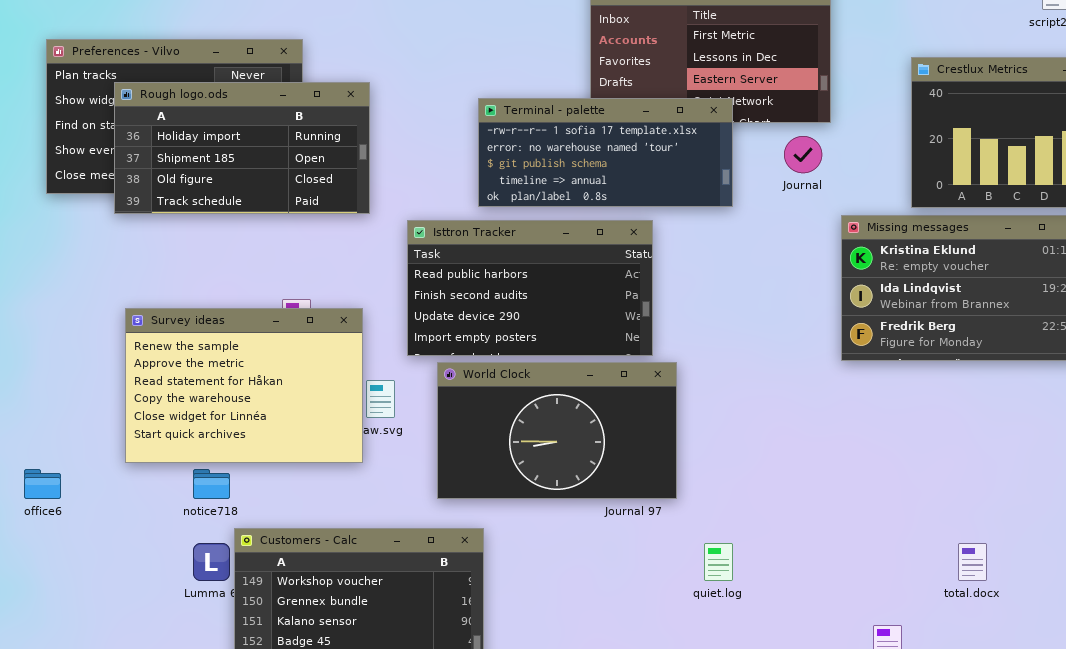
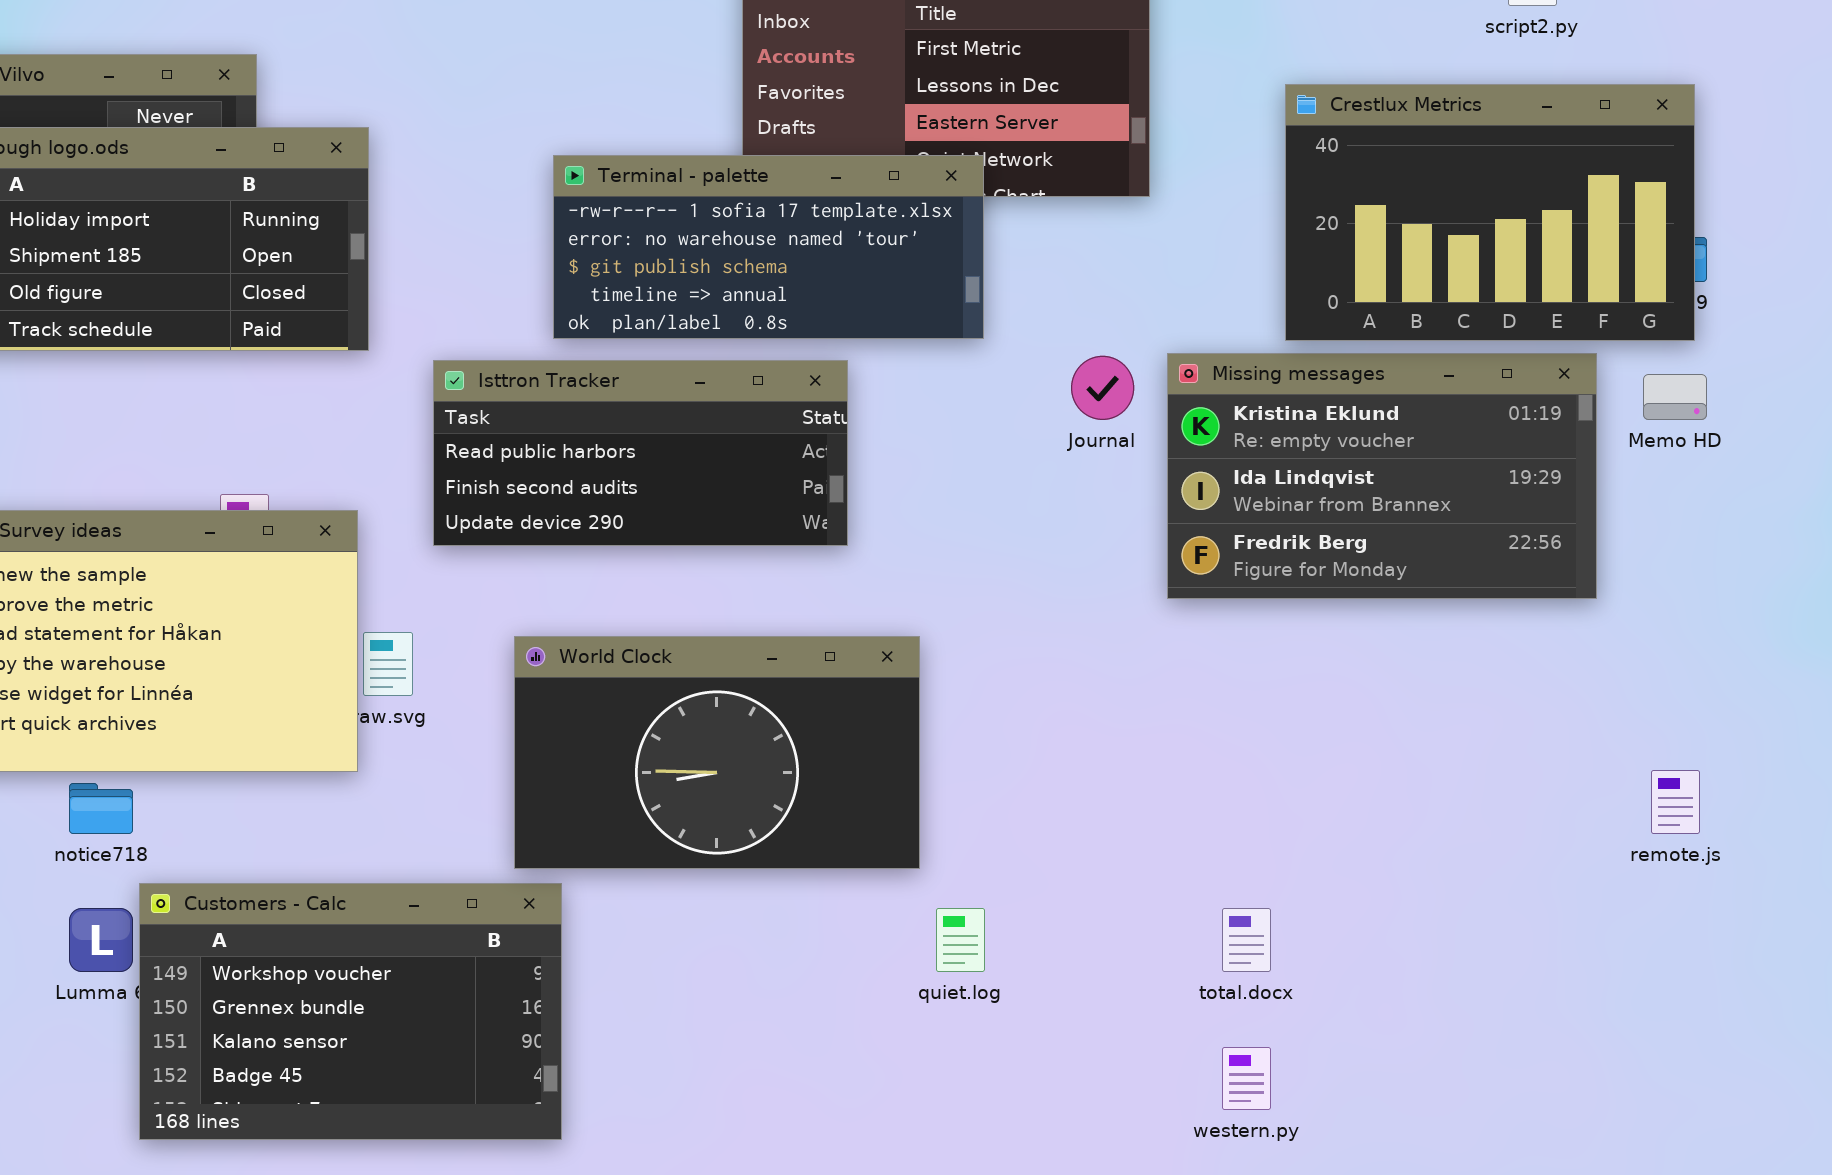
Journal: [784,136,822,173] -> [1071,356,1134,420], moved
Isttron Tracker: [407,220,653,356] -> [433,360,848,546], resized
World Clock: [437,362,677,499] -> [514,636,920,869], moved
total.docx: [958,543,987,581] -> [1222,908,1271,972], moved

